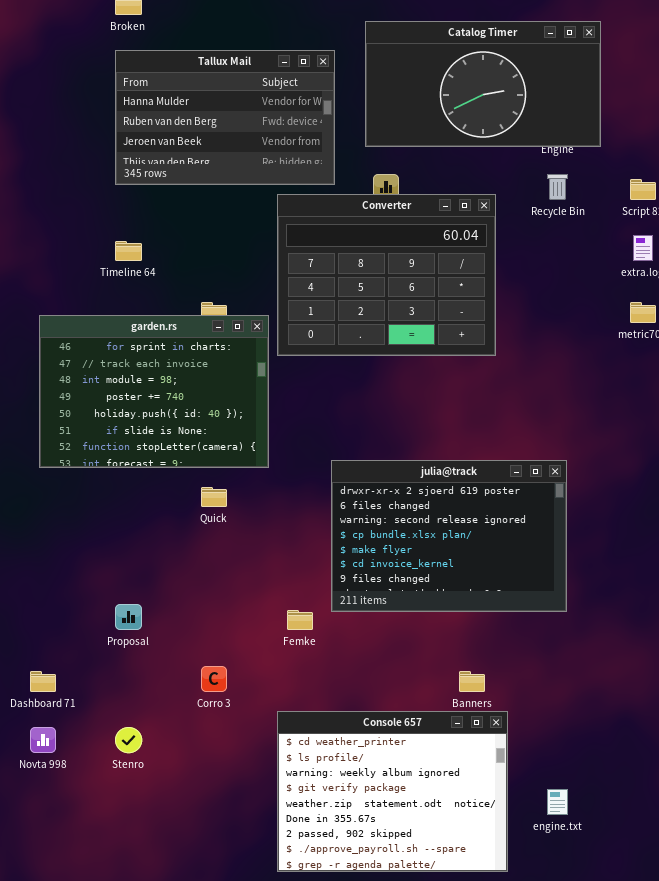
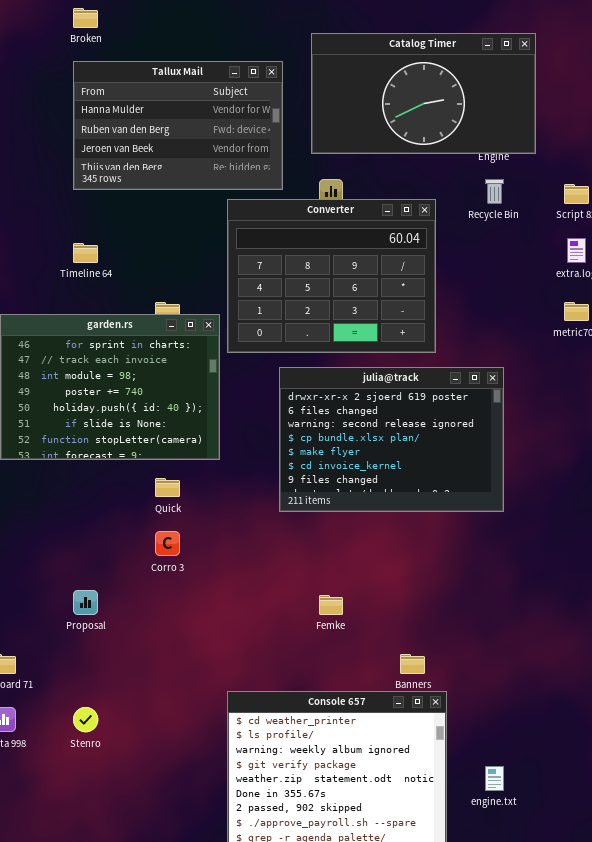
julia@track: [331,460,567,612] -> [279,367,504,512], moved
Femke: [287,610,313,630] -> [319,595,343,615], moved
Corro 3: [201,666,227,692] -> [155,531,180,556], moved

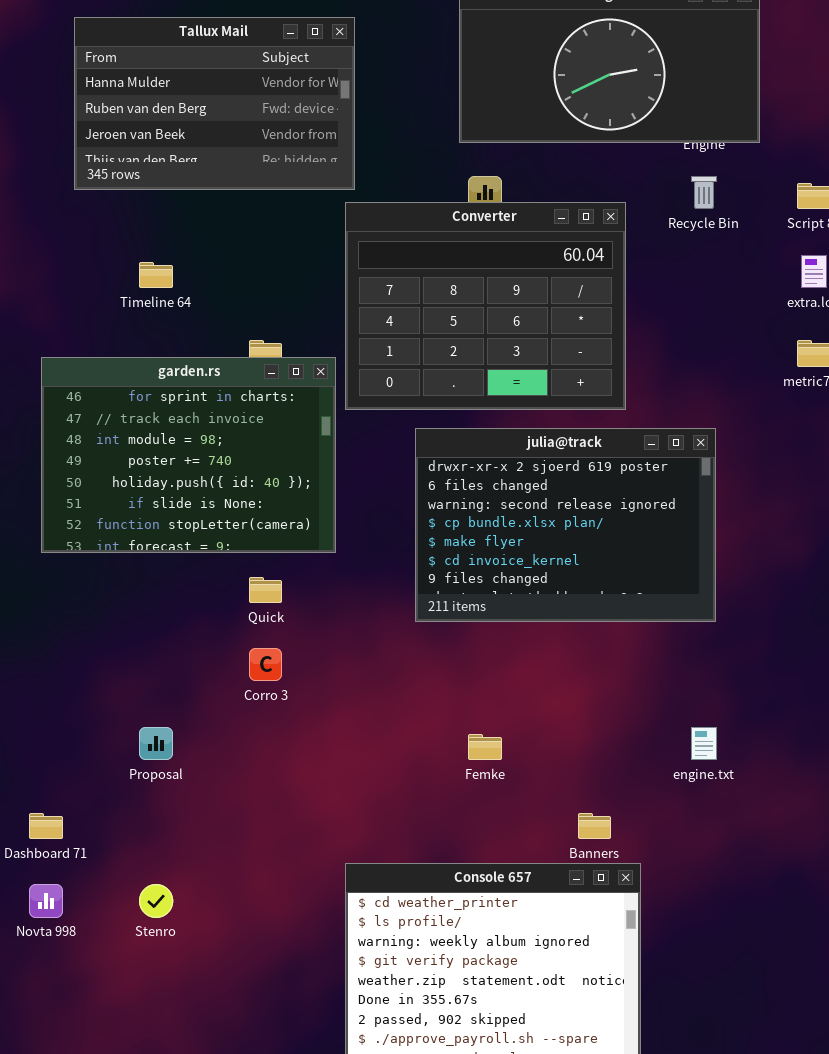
Tallux Mail: [73,61,283,190] -> [74,17,355,190], moved
engine.txt: [485,766,504,791] -> [691,727,717,760], moved

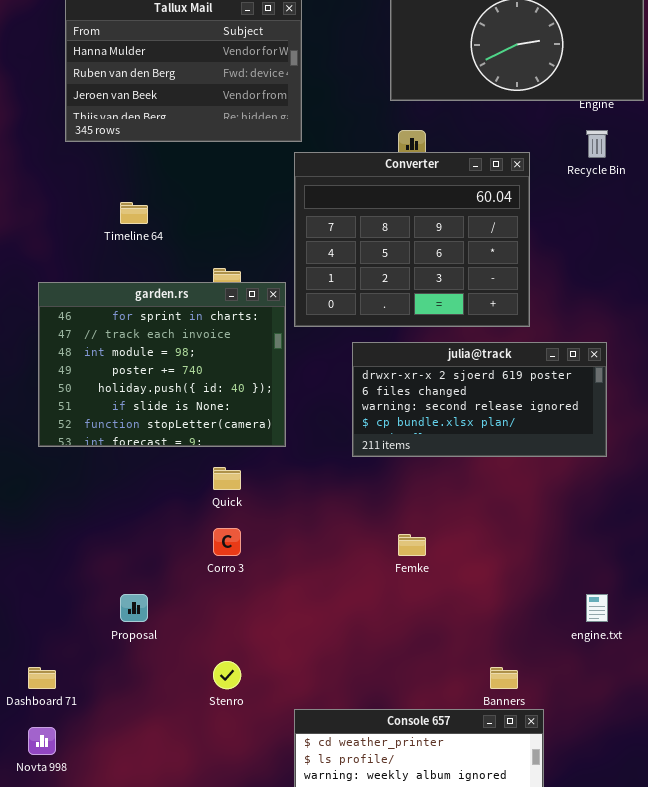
julia@track: [415,428,716,622] -> [352,342,607,457], resized
Femke: [468,734,502,760] -> [398,534,426,556], moved
Stenro: [139,884,173,918] -> [213,661,241,689], moved

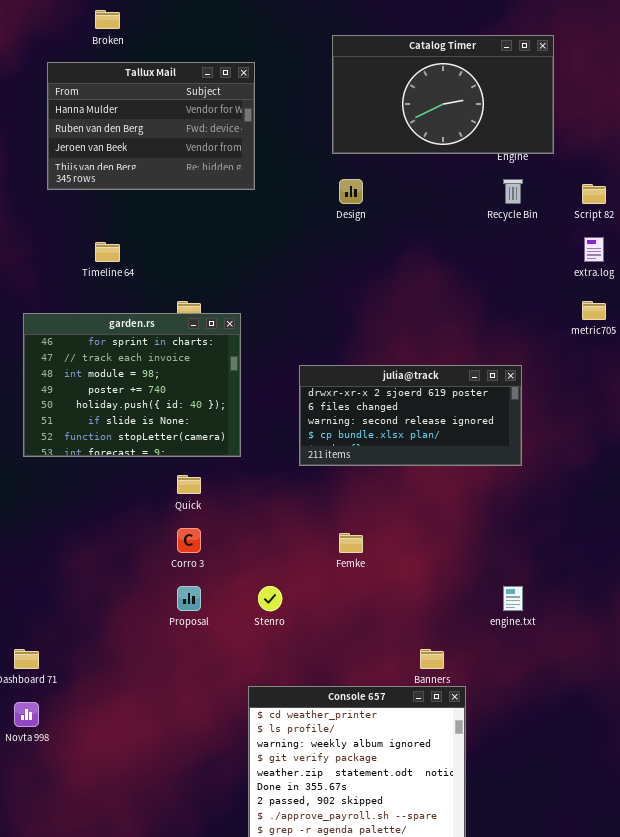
Converter: [294,152,530,327] -> none, closed
Proposal: [120,594,148,622] -> [177,586,201,611], moved
Stenro: [213,661,241,689] -> [258,586,282,611], moved

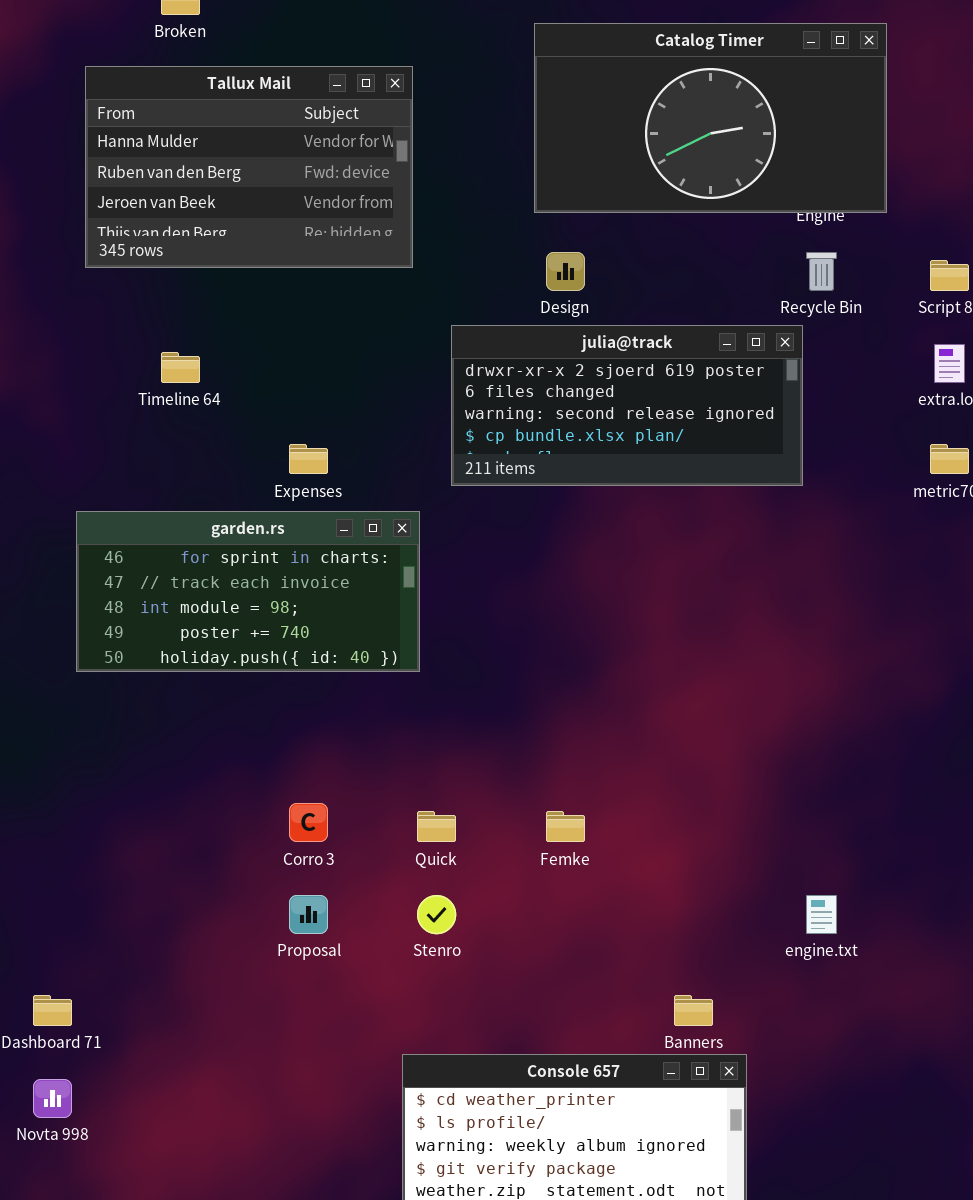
garden.rs: [23,313,241,457] -> [76,511,420,672], moved, resized
julia@track: [299,365,522,466] -> [451,325,803,486], moved
Quick: [177,475,201,494] -> [417,811,456,842], moved

